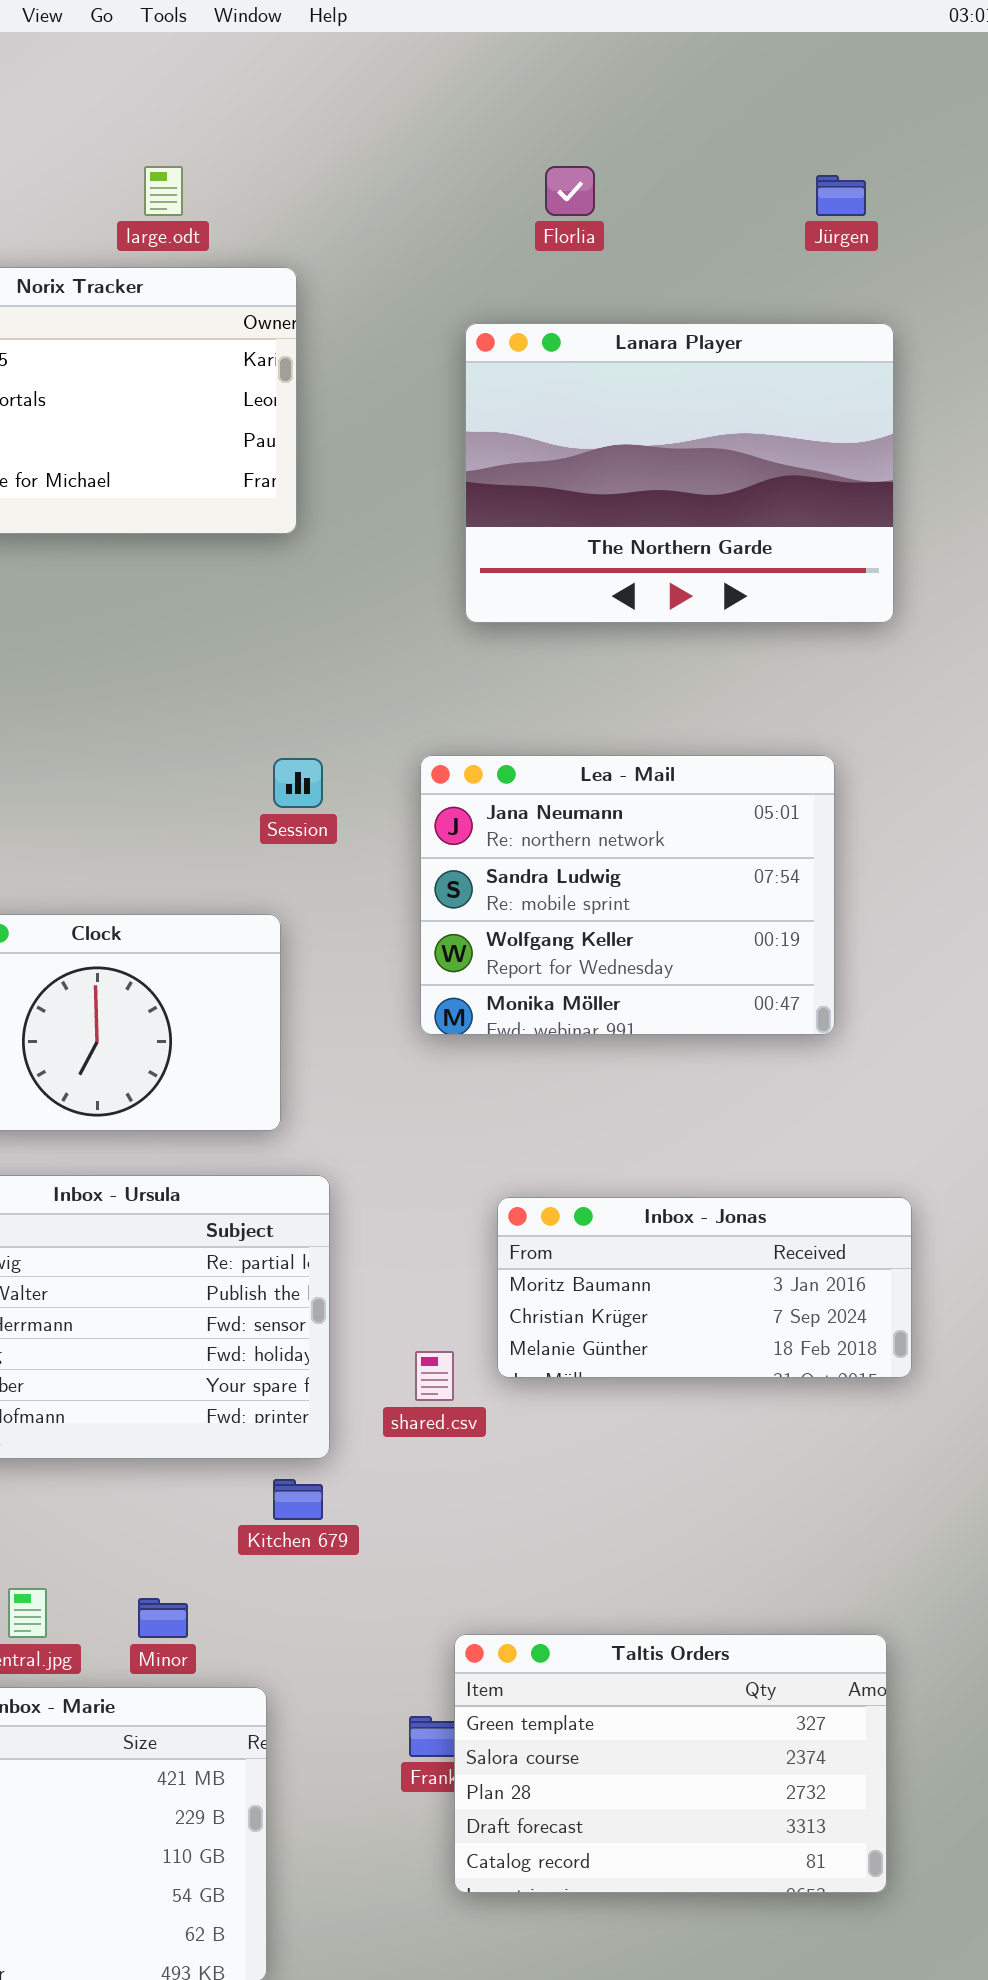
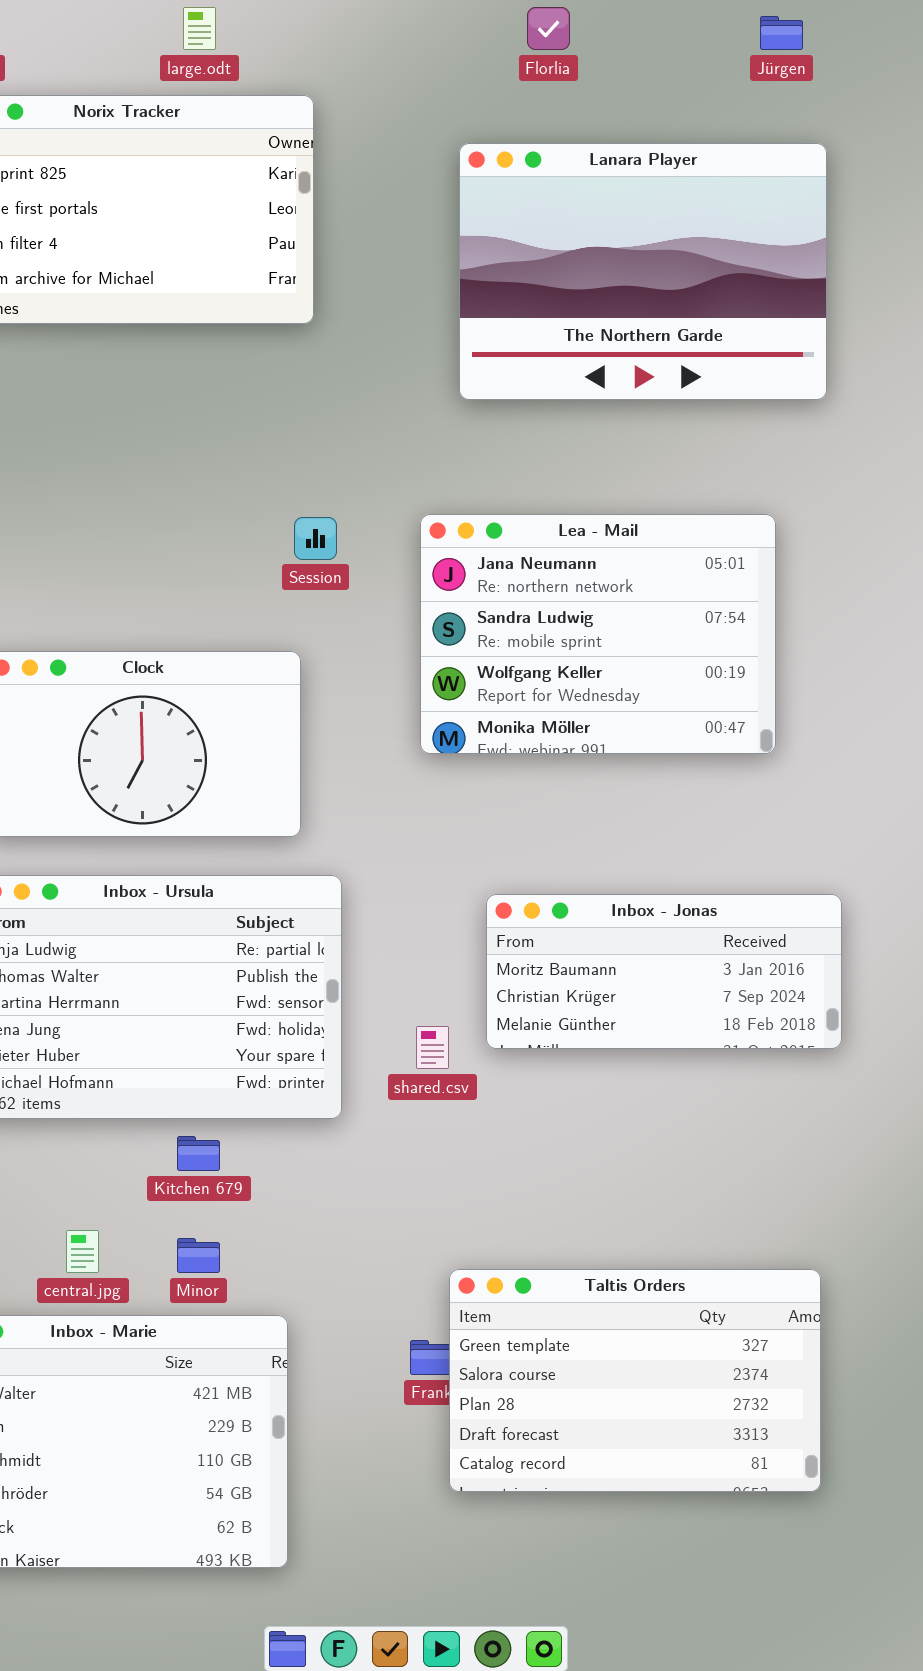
Kitchen 679: [273,1479,323,1520] -> [177,1136,220,1171], moved

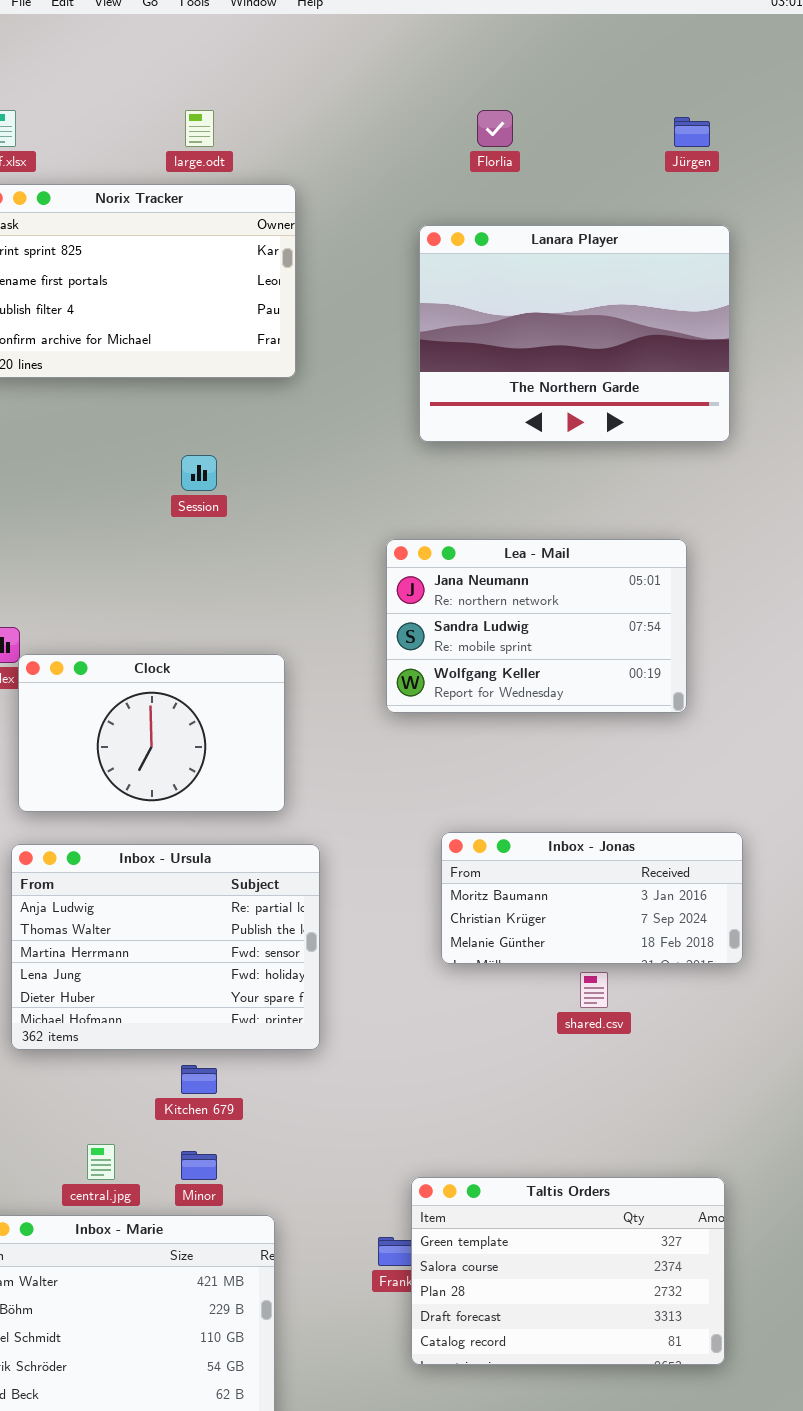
Lea - Mail: [420,514,776,754] -> [386,539,687,713], resized
Session: [294,517,337,560] -> [181,455,217,491], moved
Inbox - Jonas: [486,894,842,1049] -> [441,832,743,964], moved
shared.csv: [416,1026,449,1069] -> [580,972,608,1008], moved

